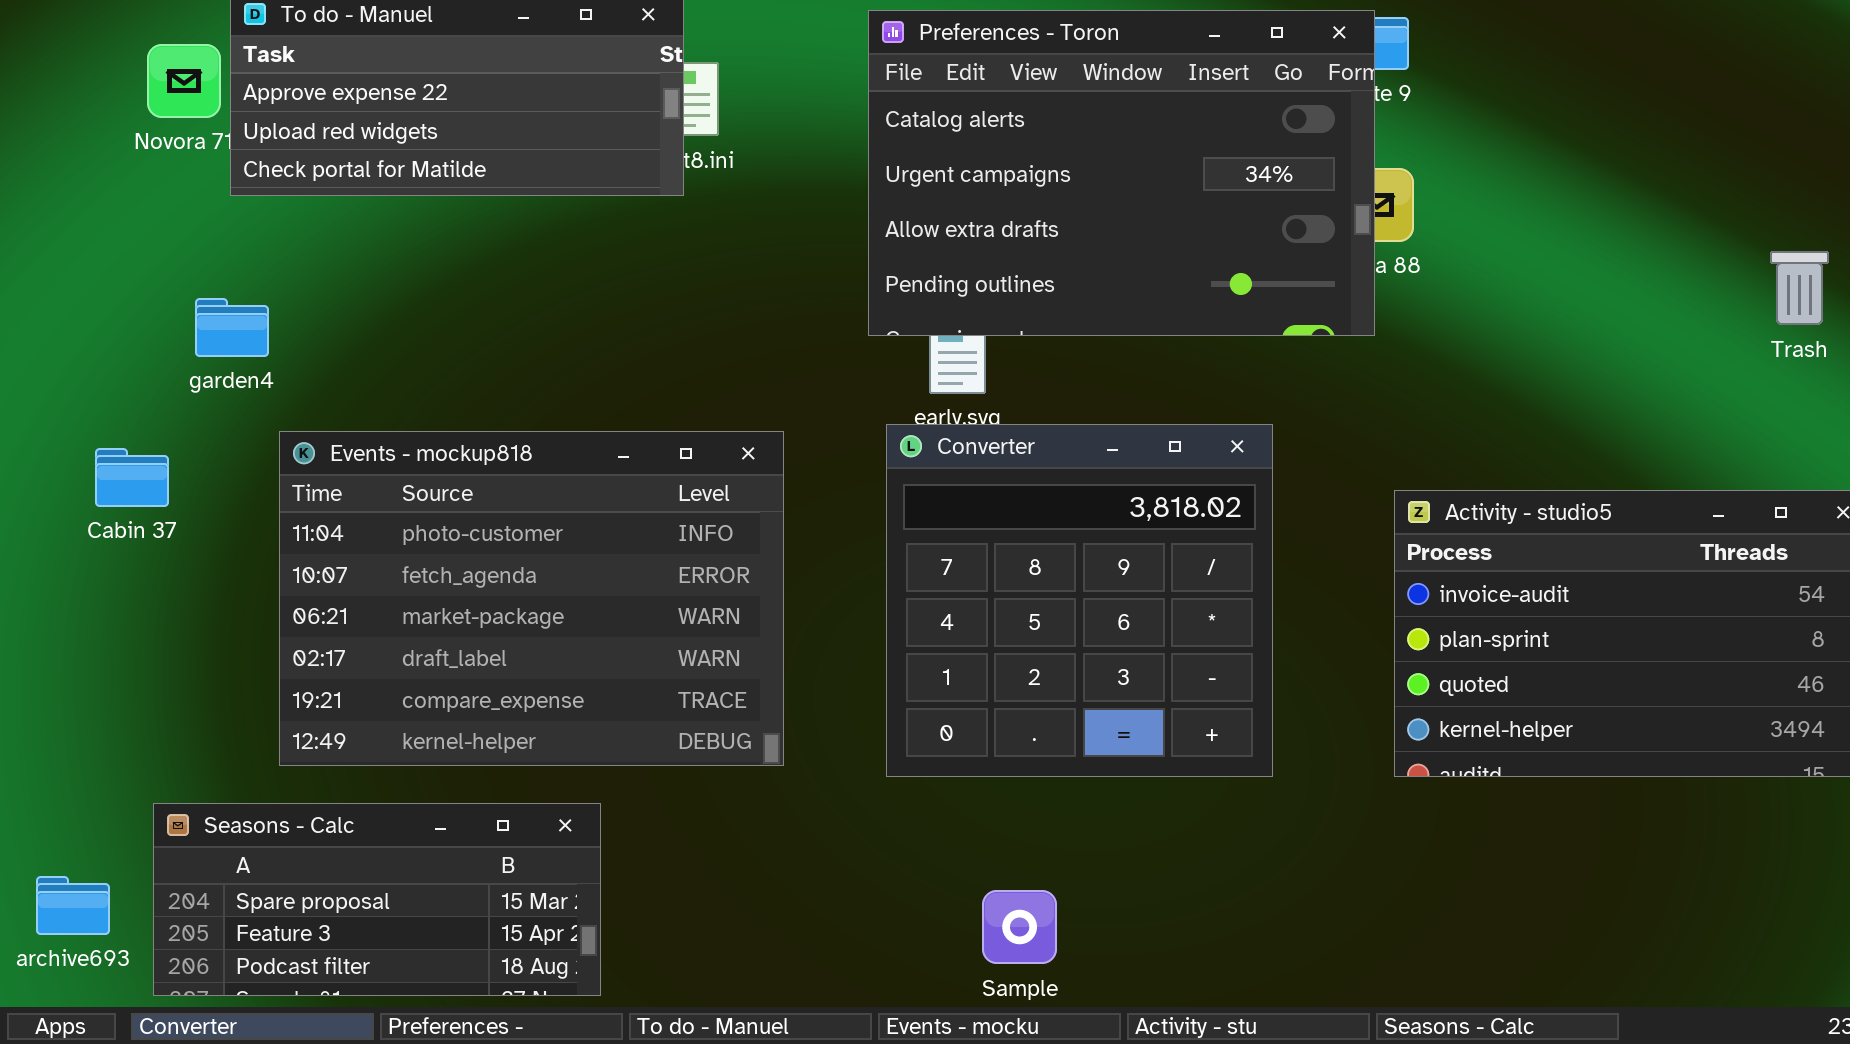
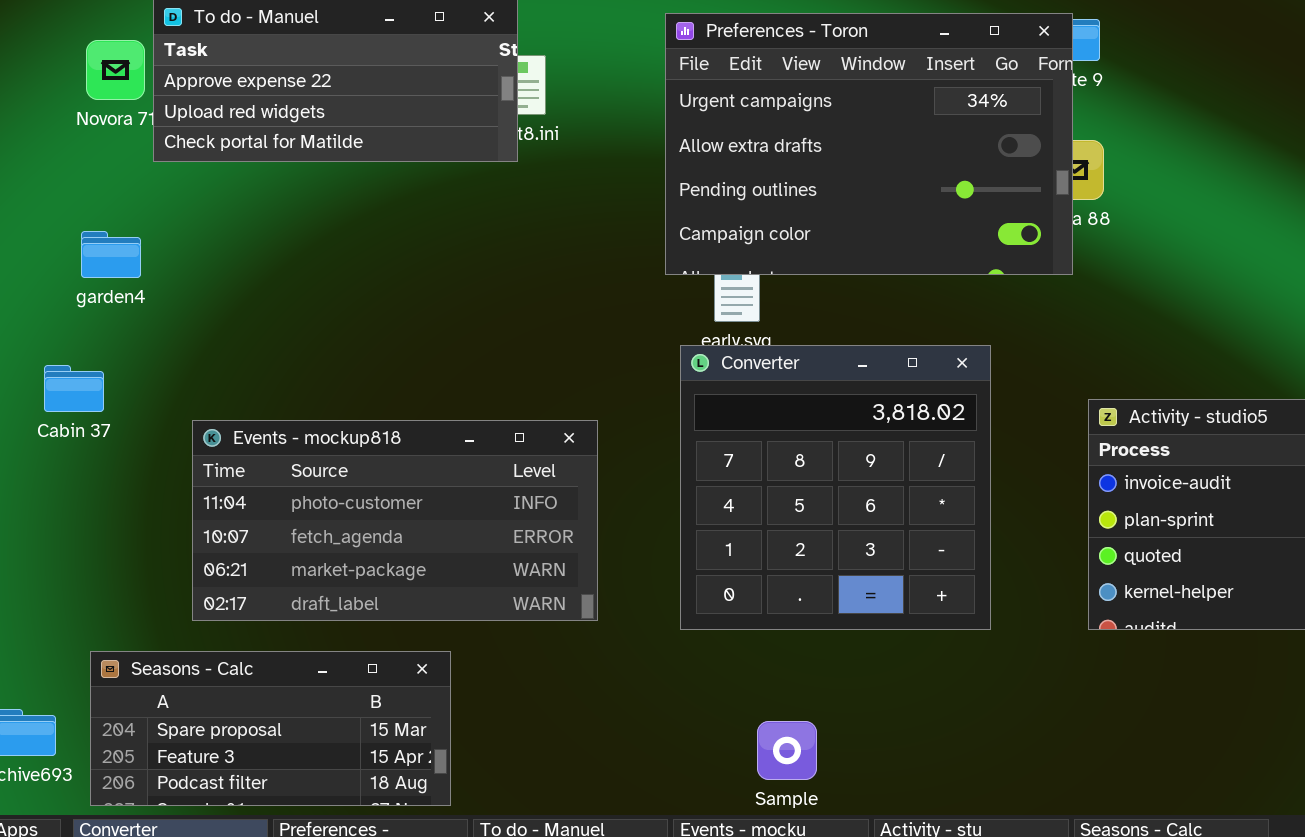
Preferences - Toron: [868,10,1375,336] -> [665,13,1073,275], scrolled down 1 row
garden4: [195,298,269,357] -> [81,231,141,278], moved
Events - mockup818: [279,431,784,766] -> [192,420,598,621], resized

